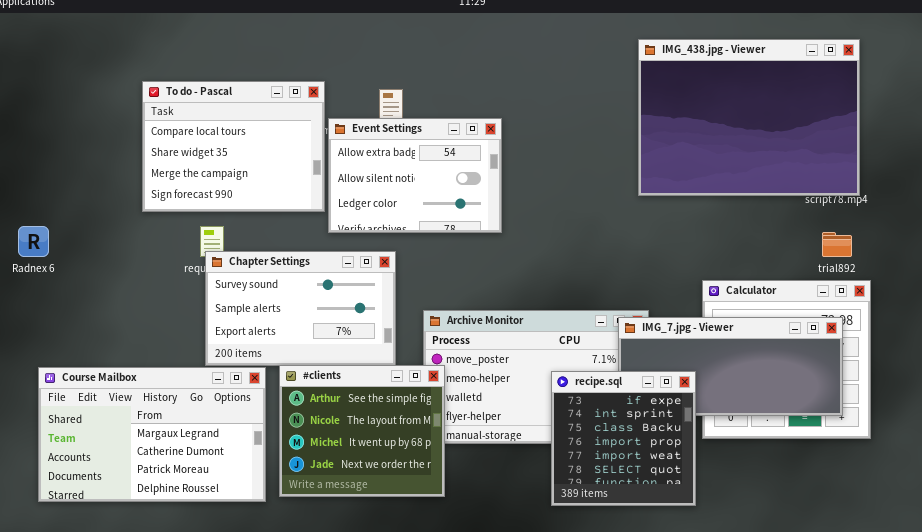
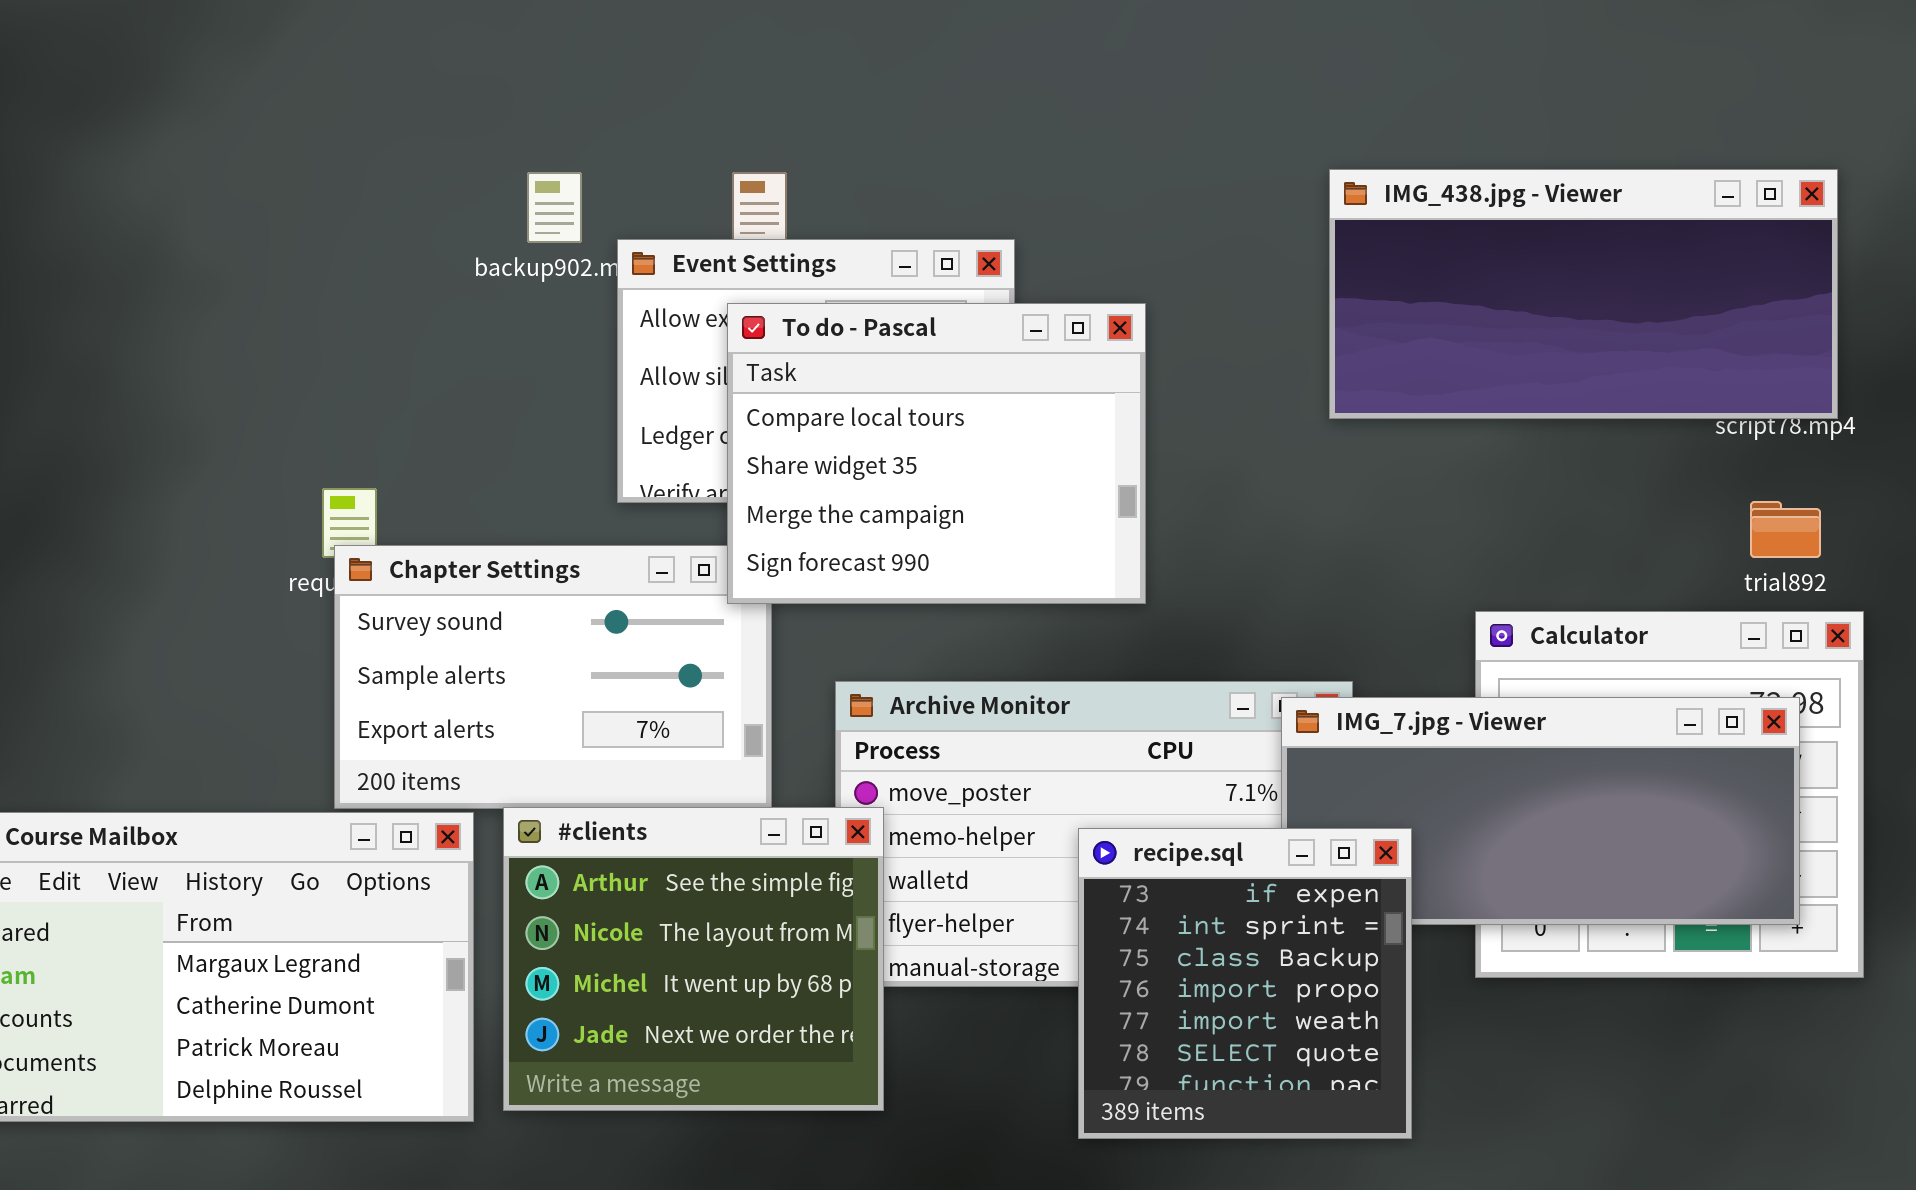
IMG_438.jpg - Viewer: [638,39,860,196] -> [1329,169,1838,419], resized
To do - Pascal: [142,81,325,212] -> [727,303,1146,604], moved
recipe.sql: [551,371,696,506] -> [1078,828,1412,1139], moved

